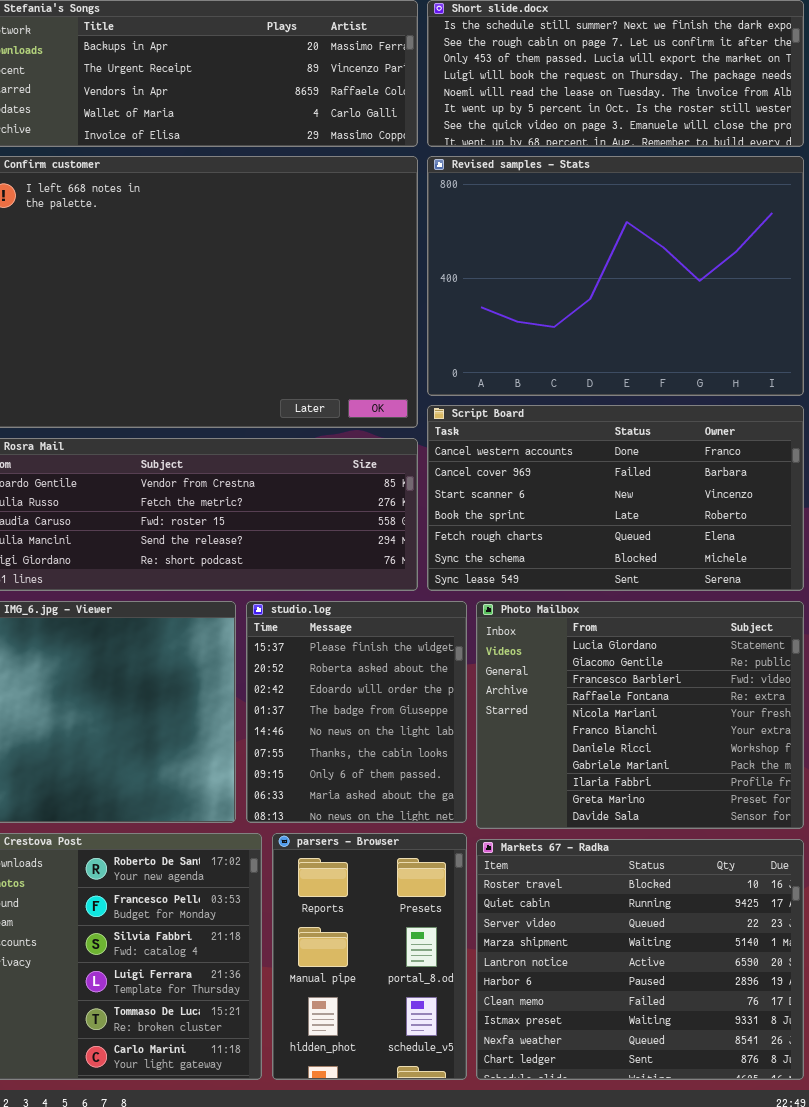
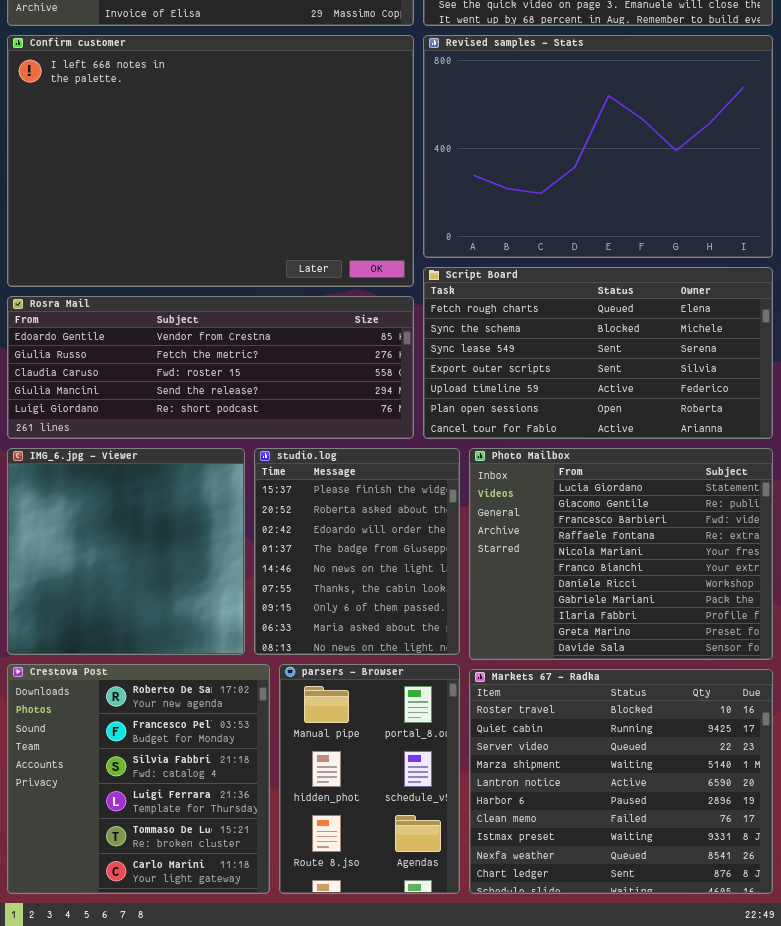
Script Board: [427,405,804,591] -> [423,267,773,439], scrolled down 4 rows
parsers - Browser: [272,833,467,1080] -> [279,664,460,894], scrolled down 1 row

